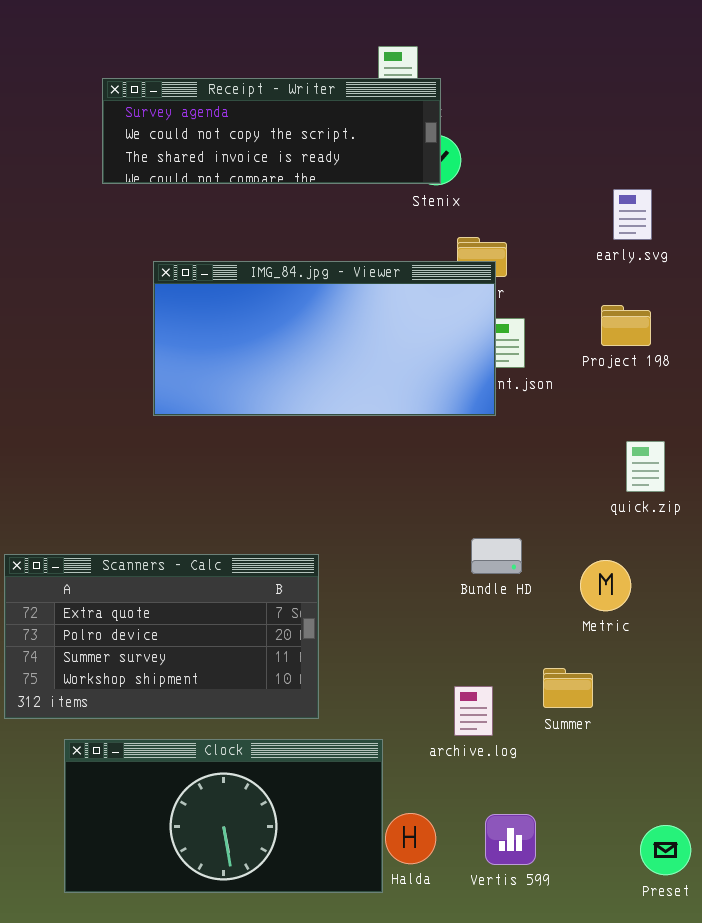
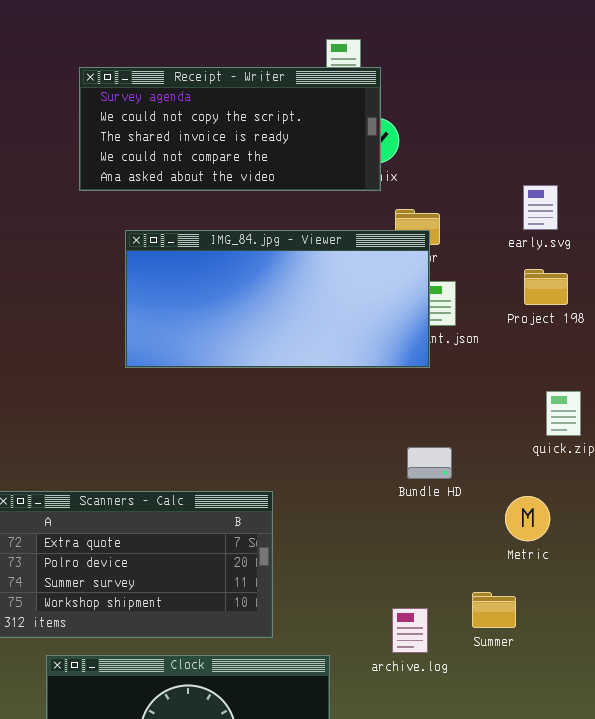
Receipt - Writer: [102,78,441,184] -> [79,67,381,191], resized
early.svg: [613,189,652,240] -> [523,185,558,230], moved
Bundle HD: [471,538,522,574] -> [407,447,452,479], moved

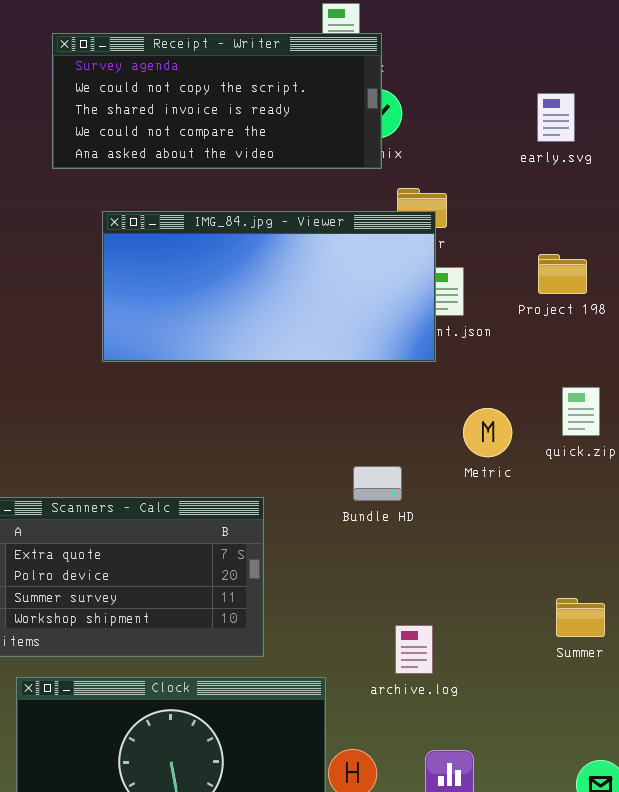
early.svg: [523,185,558,230] -> [537,93,575,142], moved
Bundle HD: [407,447,452,479] -> [353,466,402,501], moved
Metric: [505,496,550,541] -> [463,408,512,457], moved
Summer: [472,592,516,628] -> [556,598,605,637], moved

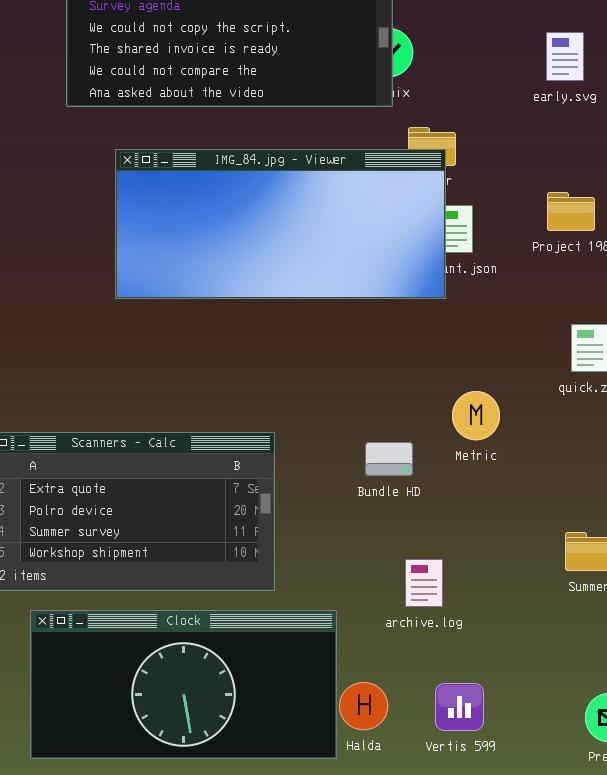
Metric: [463,408,512,457] -> [452,391,500,440], moved
Bundle HD: [353,466,402,501] -> [365,442,413,476], moved

